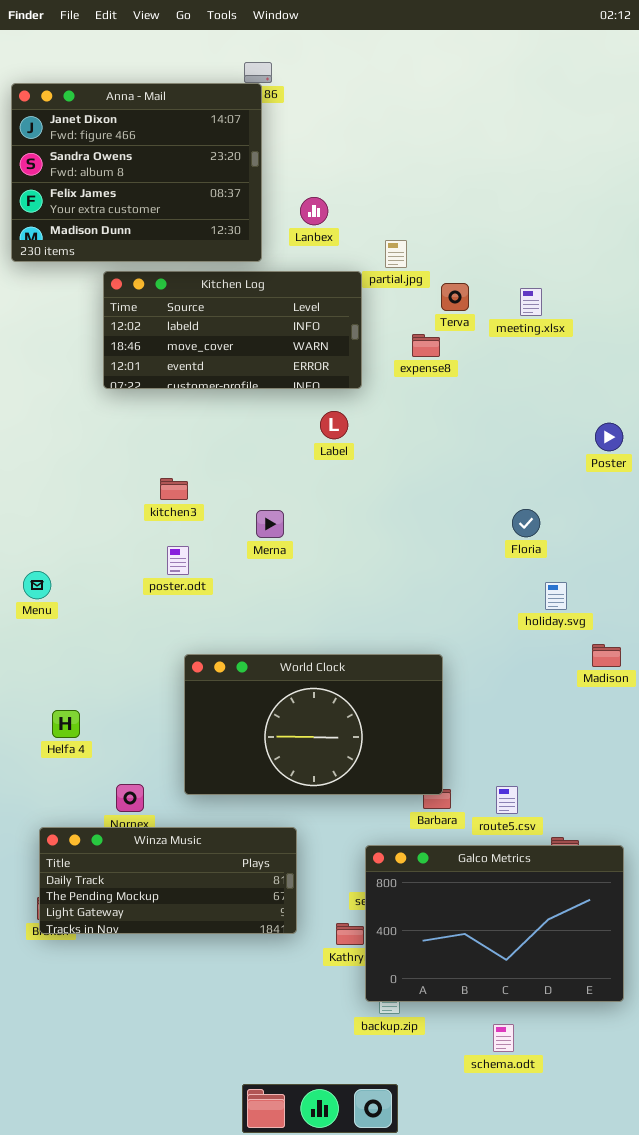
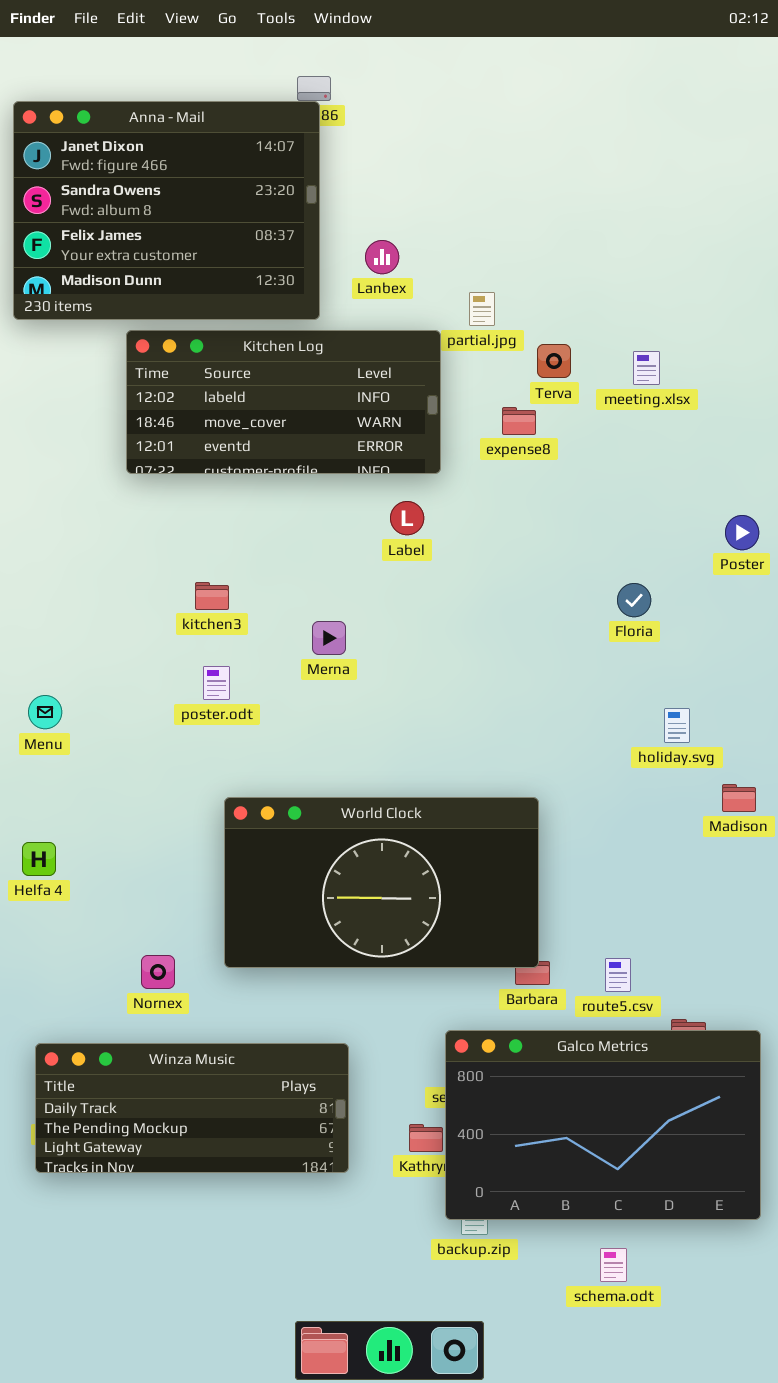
Floria: [512,509,540,537] -> [617,583,651,617], moved
Helfa 4: [52,710,80,738] -> [22,842,56,876], moved
Winza Music: [39,827,297,934] -> [35,1043,349,1173], moved

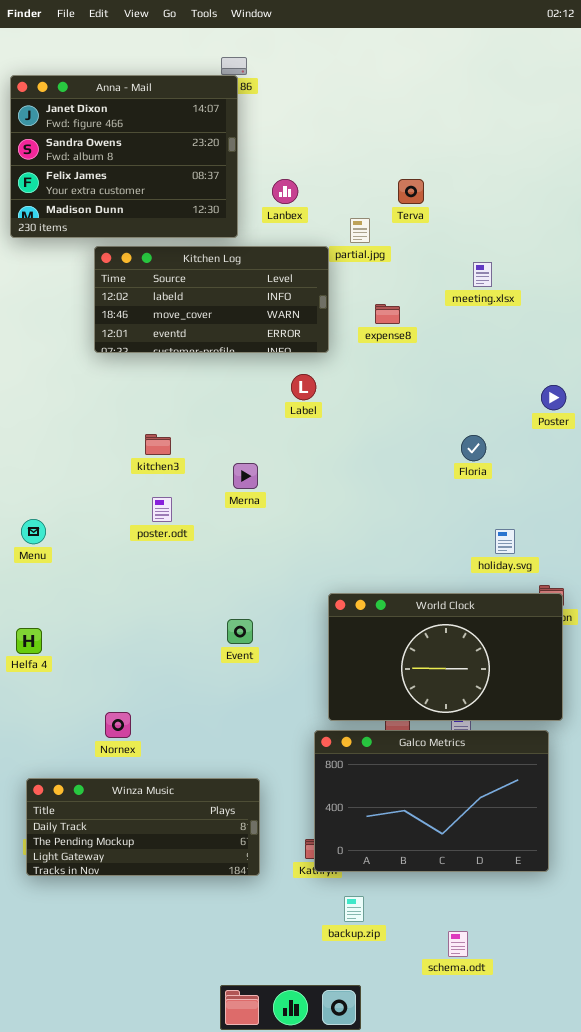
Terva: [537,344,571,378] -> [398,179,424,204], moved
World Clock: [224,797,539,968] -> [328,593,563,721], moved
Galco Metrics: [445,1030,761,1220] -> [314,730,549,872], moved

